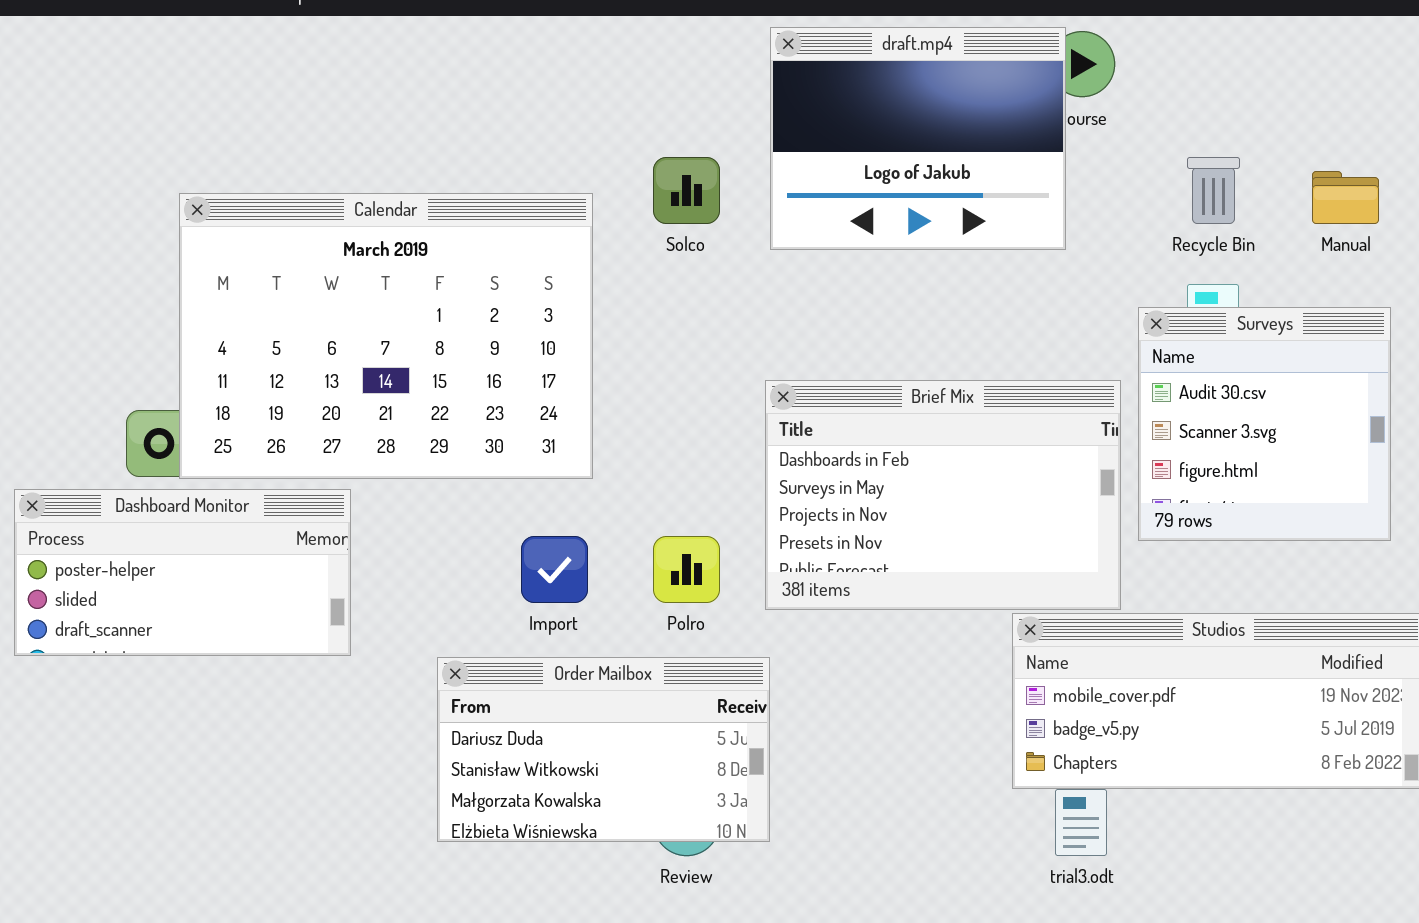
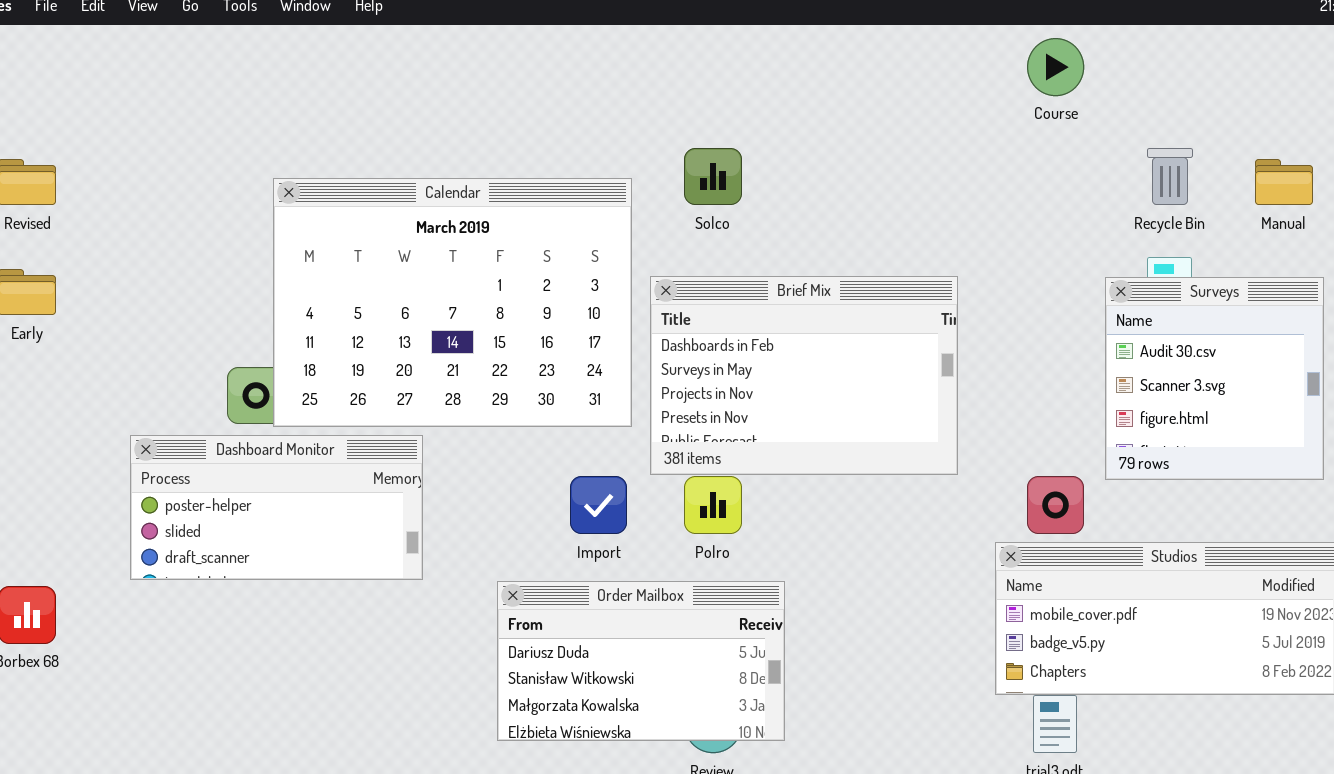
draft.mp4: [770,27,1066,250] -> none, closed
Brief Mix: [765,380,1121,610] -> [650,276,958,475], moved

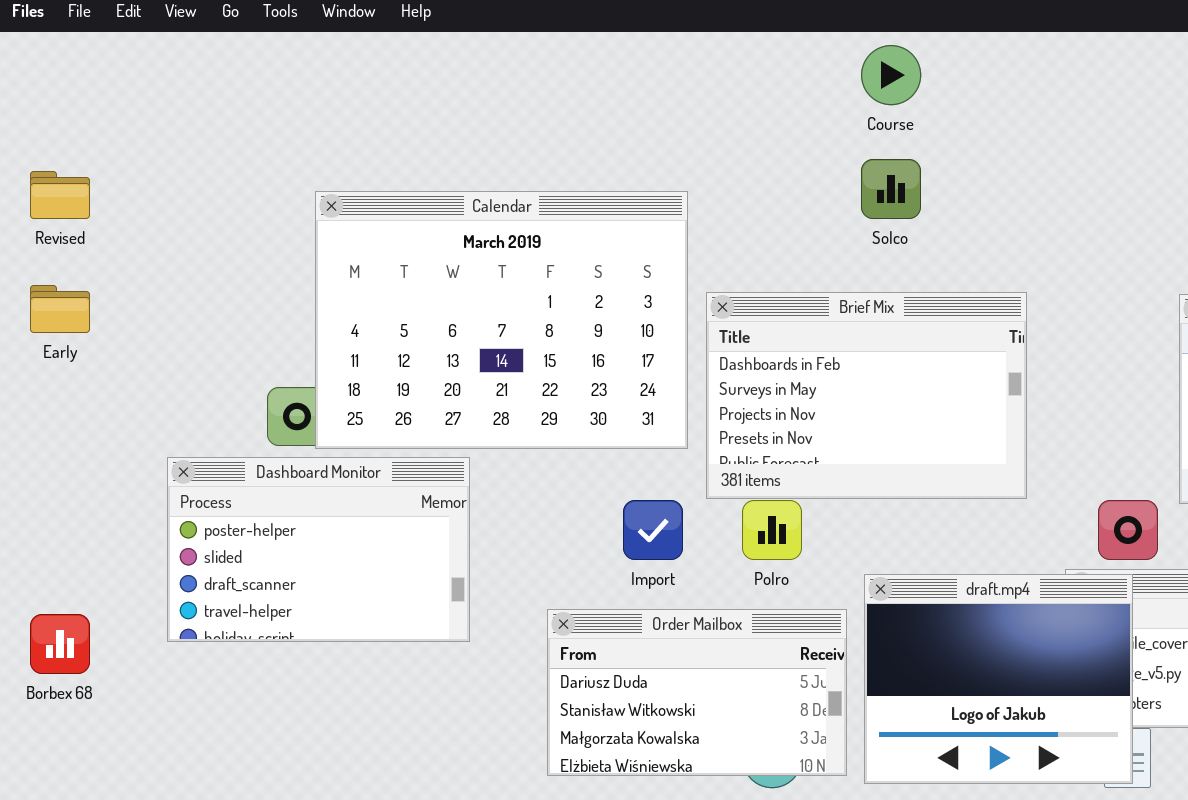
Course: [1027,38,1084,96] -> [861,45,921,105], moved
Solco: [684,148,742,205] -> [861,159,921,219], moved
Dashboard Monitor: [130,435,423,580] -> [167,457,470,642], resized
draft.mp4: none -> [864,574,1133,784], opened

